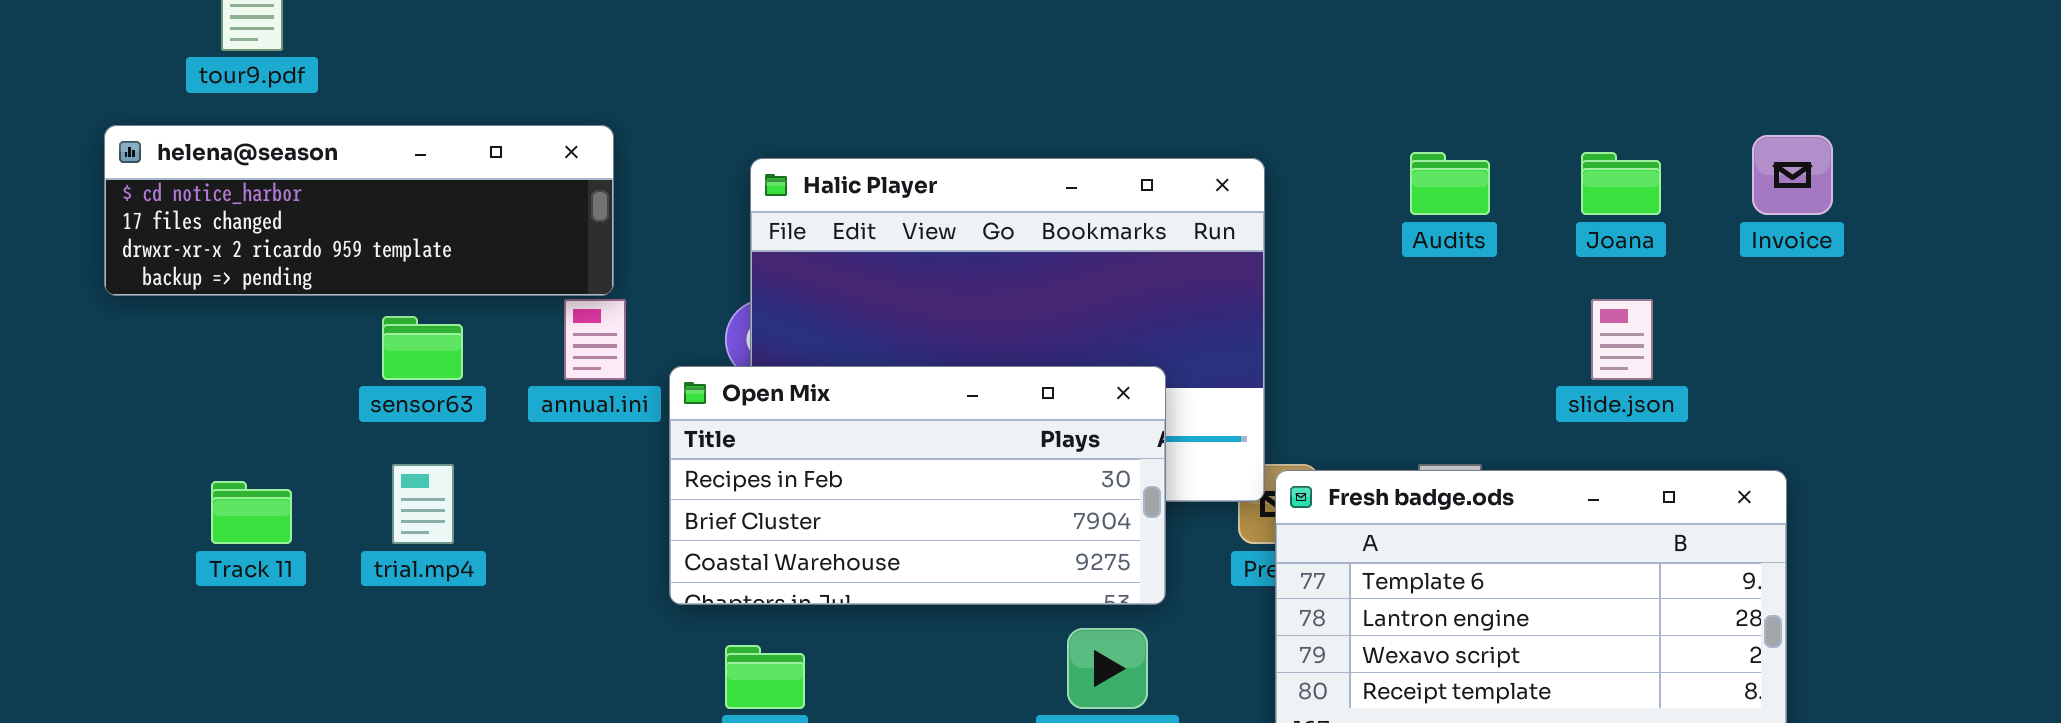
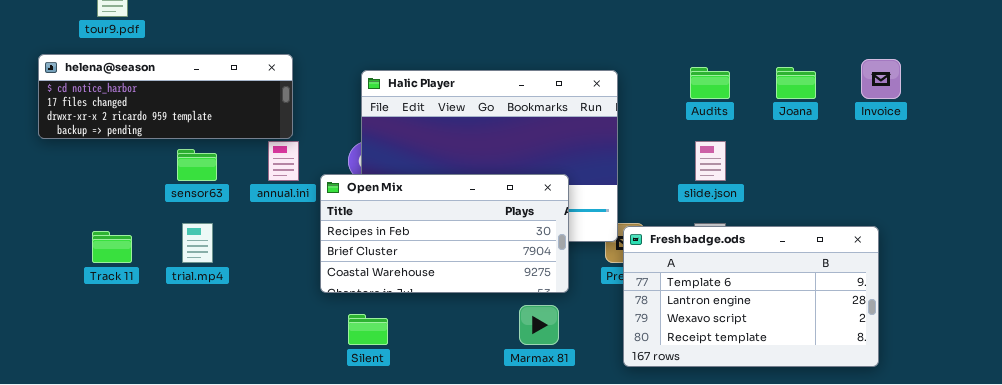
slide.json: [1591,299,1653,380] -> [695,141,726,181], moved

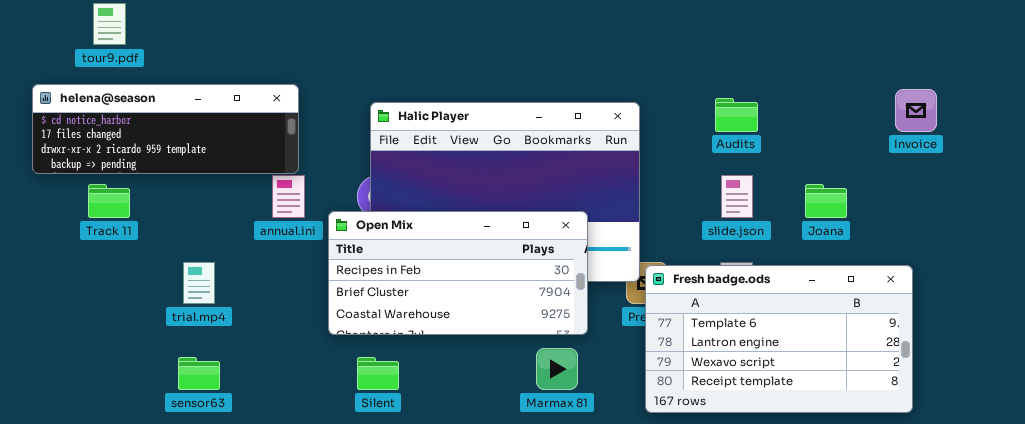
Joana: [776,67,816,99] -> [805,184,847,218], moved
sensor63: [177,149,217,181] -> [178,357,220,390], moved
Track 11: [92,231,132,263] -> [88,184,130,218], moved

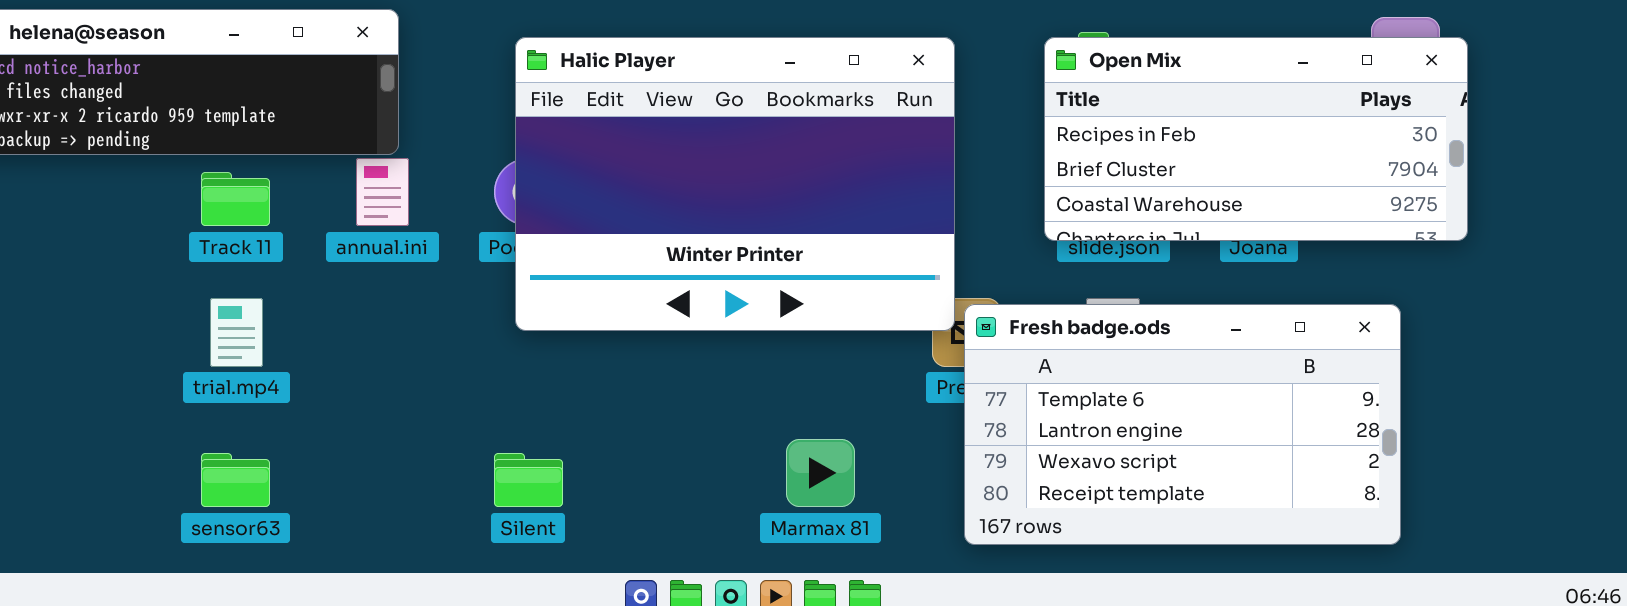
Track 11: [88,184,130,218] -> [201,172,270,226], moved
Open Mix: [328,211,588,335] -> [1044,37,1468,241], moved

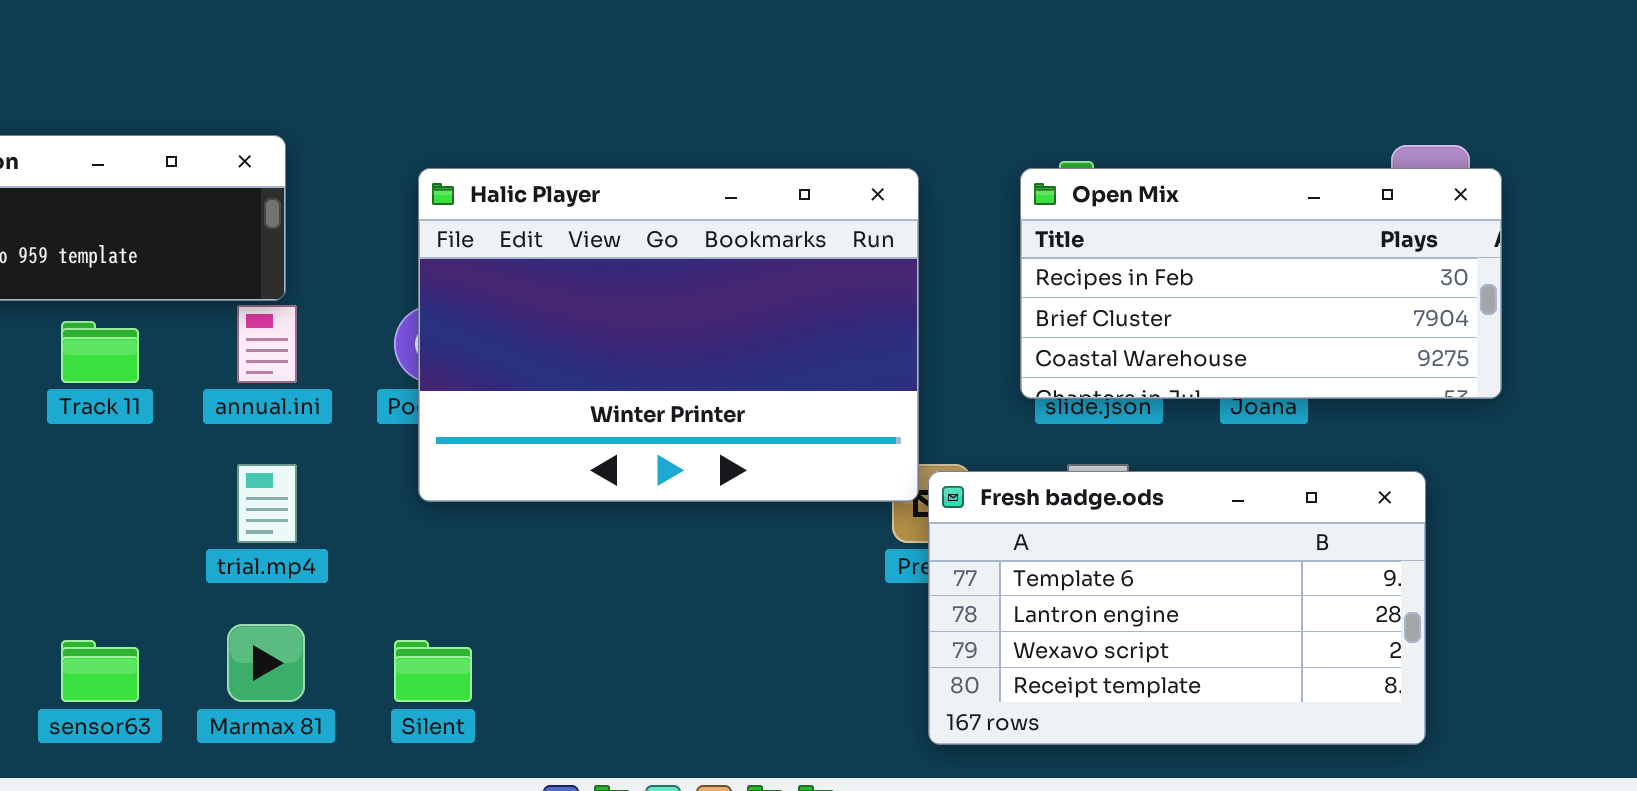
trial.mp4: [210,298,263,367] -> [237,464,297,543], moved
Marmax 81: [786,439,855,507] -> [227,624,305,702], moved

